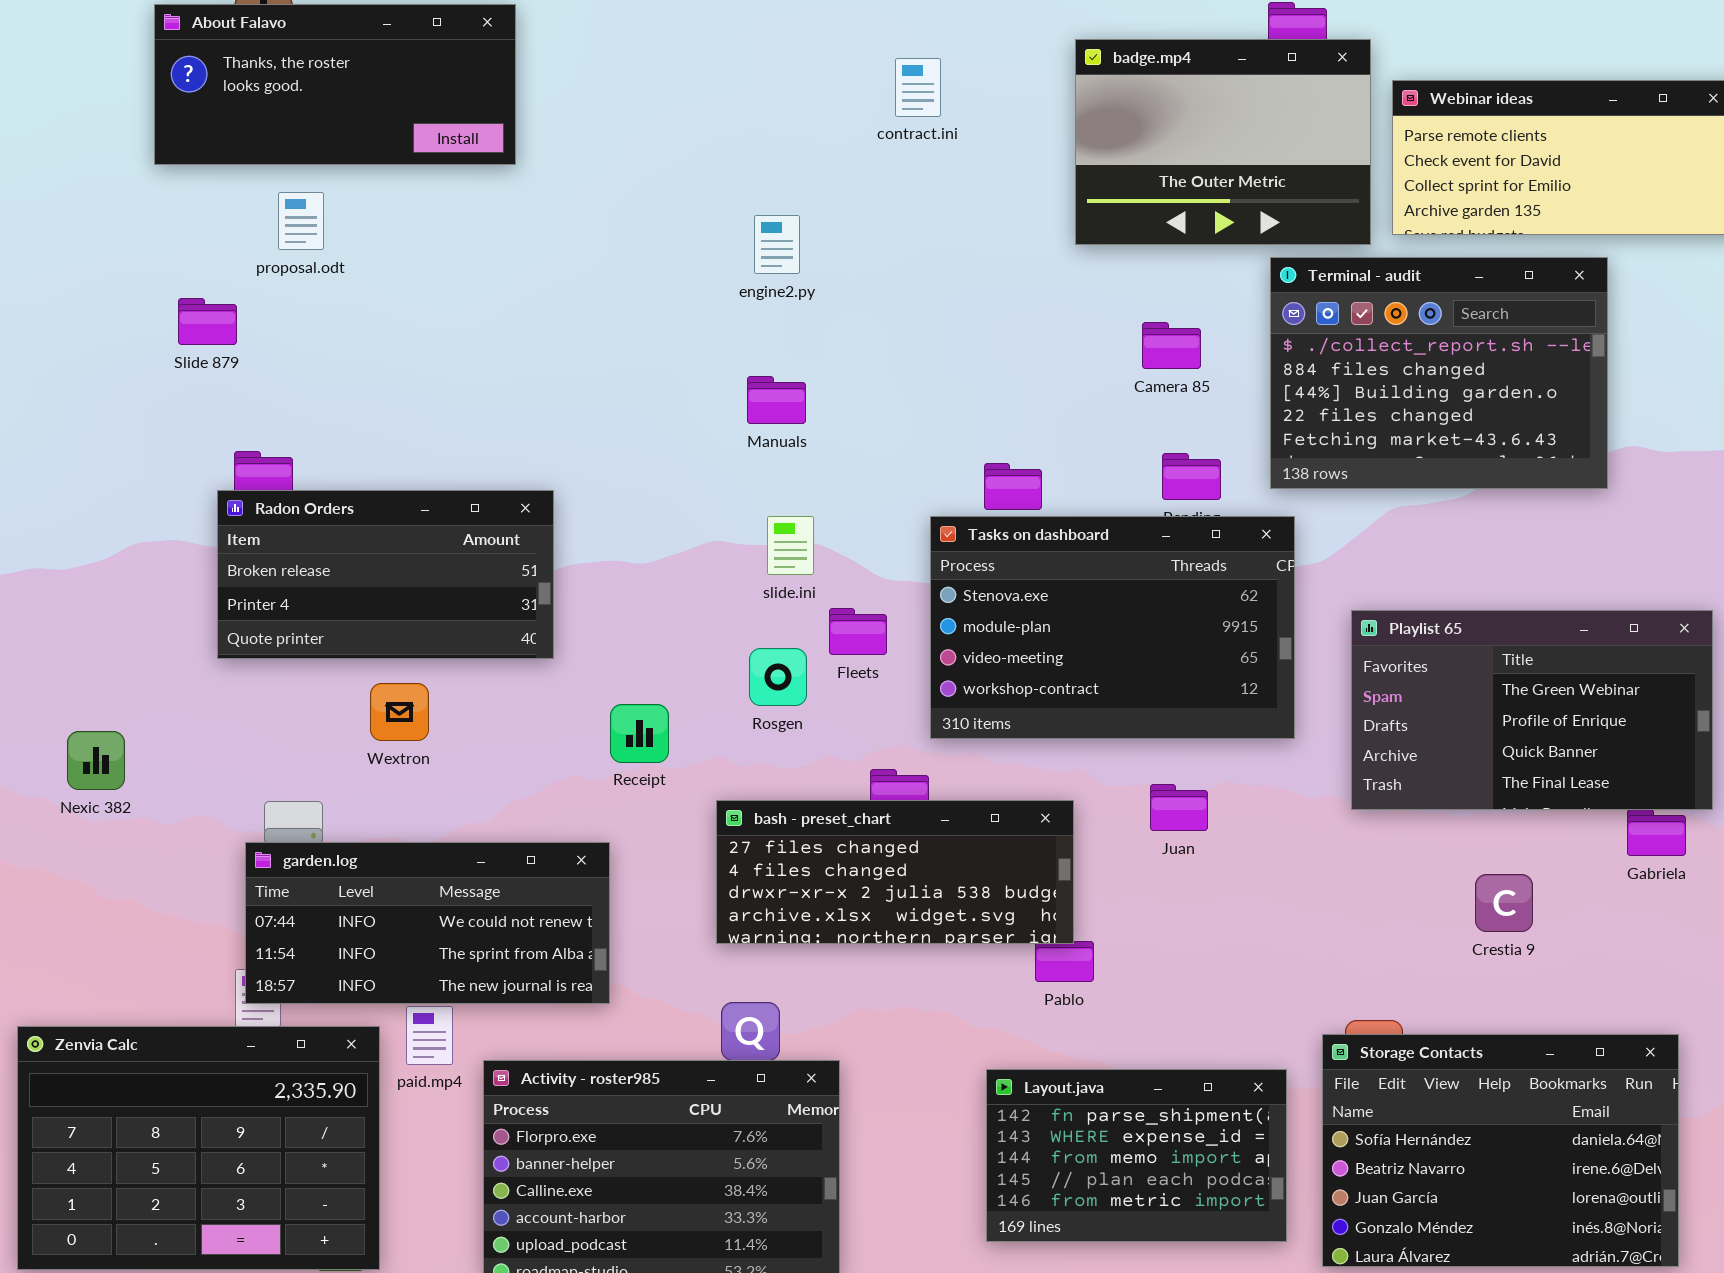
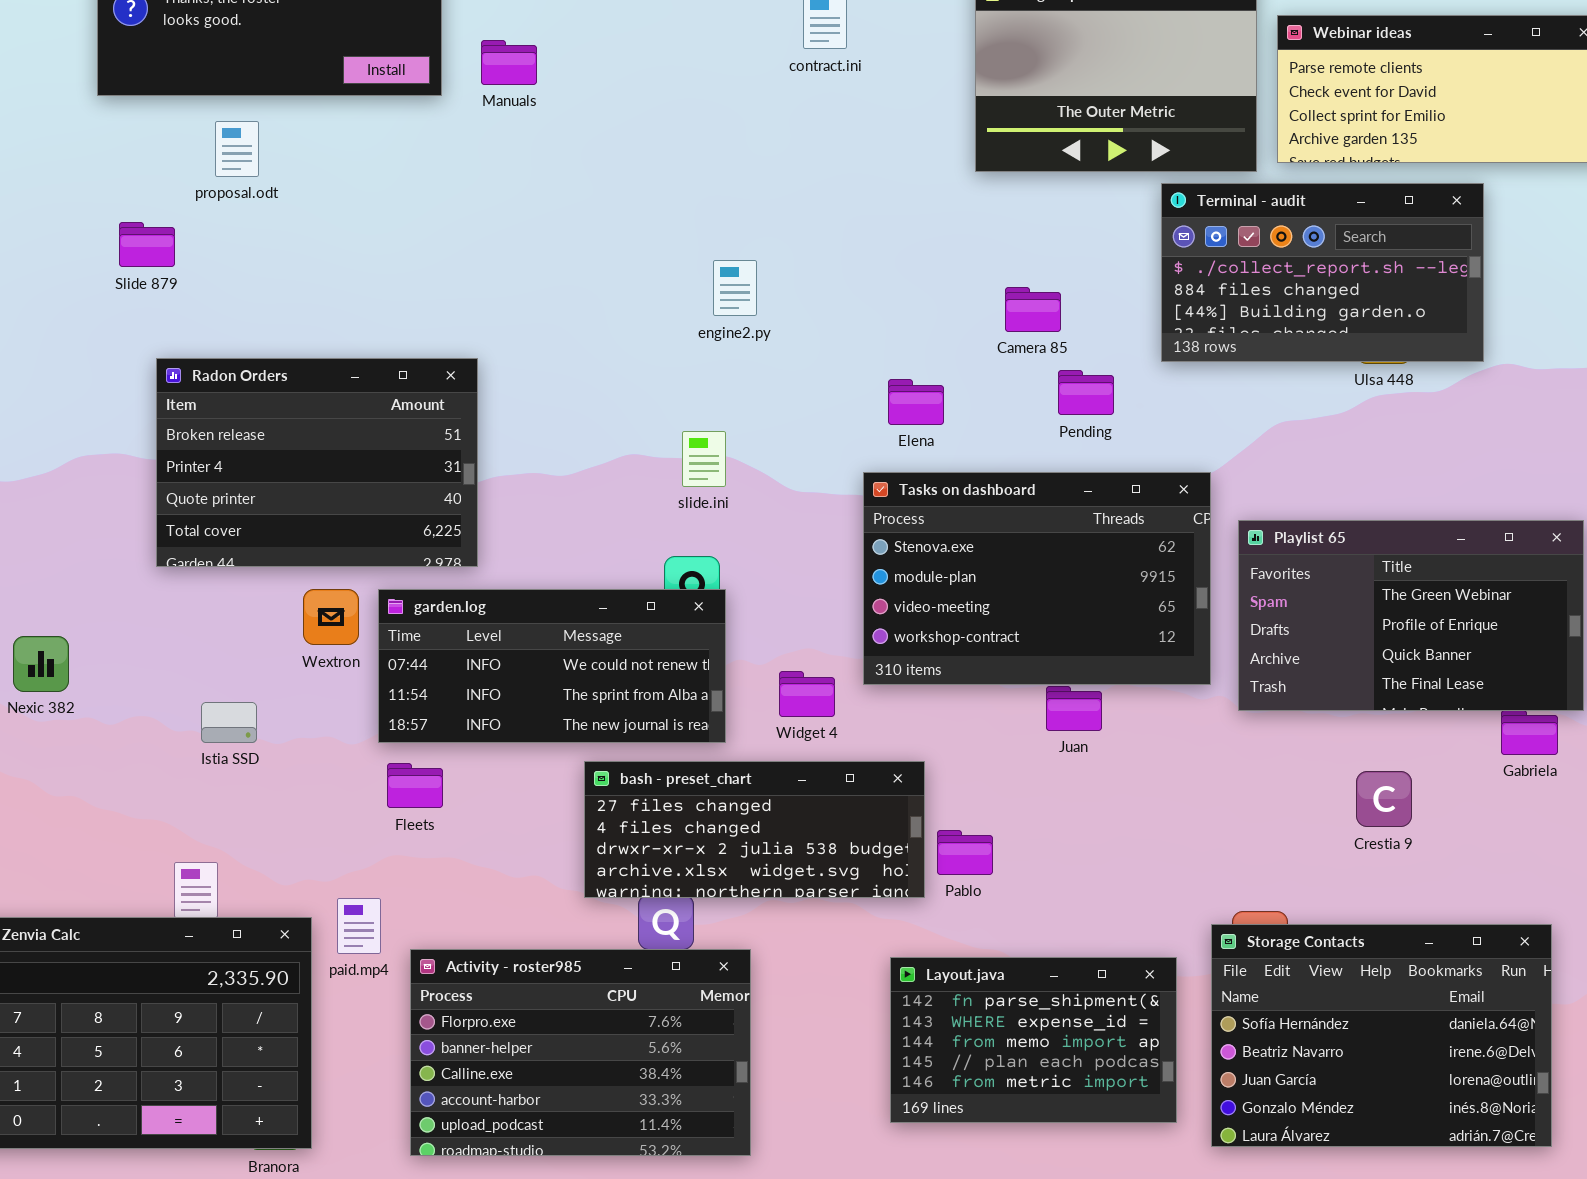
engine2.py: [754,215,800,274] -> [713,260,757,316], moved
Terminal - audit: [1270,257,1608,489] -> [1161,183,1484,362], resized
Camera 85: [1142,322,1201,369] -> [1005,287,1061,332], moved
Manuals: [747,376,806,424] -> [481,40,537,85], moved
Radon Orders: [217,490,554,659] -> [156,358,478,567], resized
Tasks on dashboard: [930,516,1295,739] -> [863,472,1211,685], moved
Fleets: [829,608,887,655] -> [387,763,443,808], moved
bash - preset_chart: [716,800,1074,944] -> [584,761,925,898], moved
garden.log: [245,842,610,1004] -> [378,589,726,743], moved

